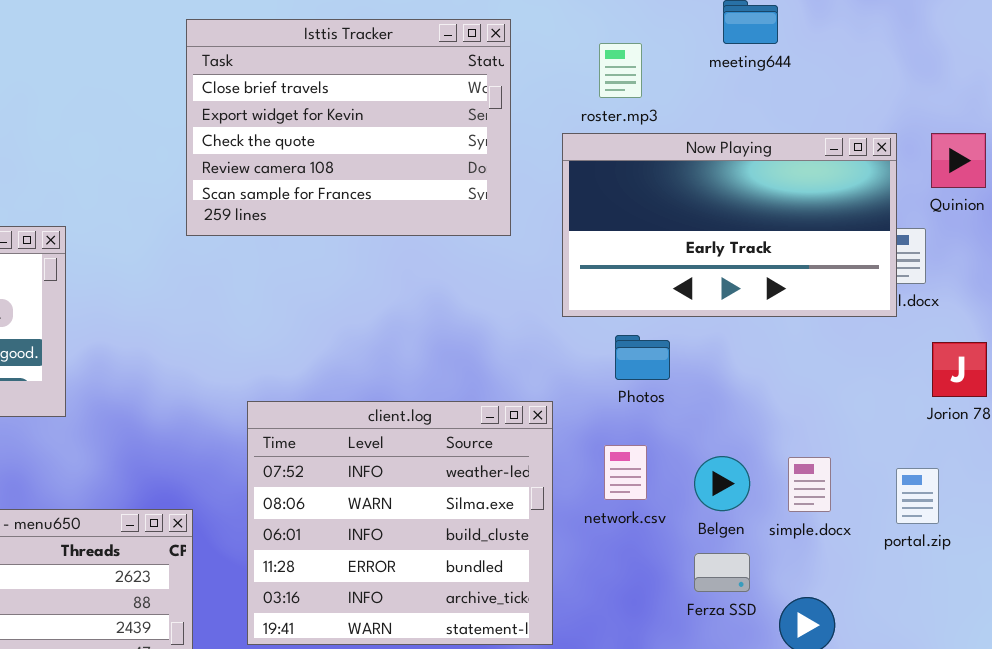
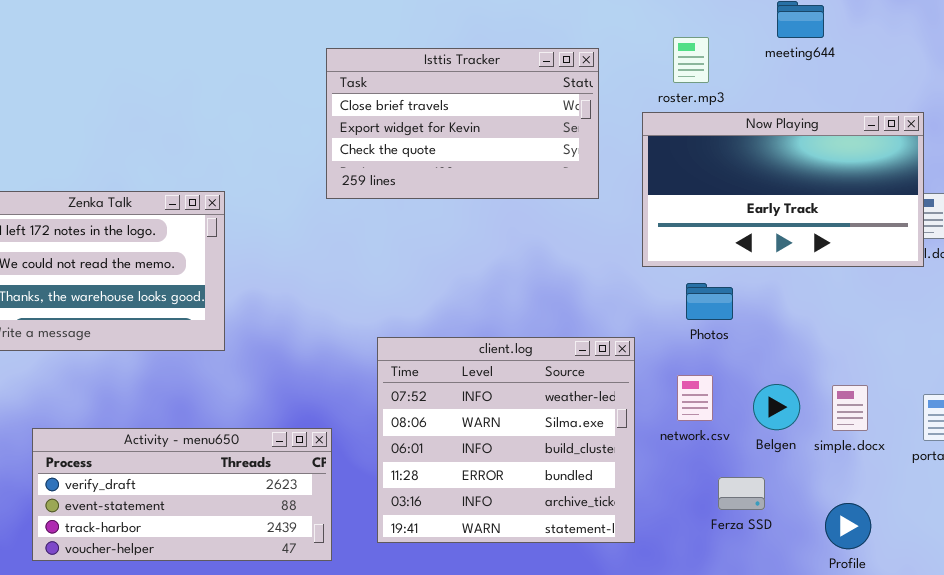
Isttis Tracker: [186,19,511,236] -> [326,48,599,199], resized
Ferza SSD: [694,553,750,592] -> [718,477,765,510], moved

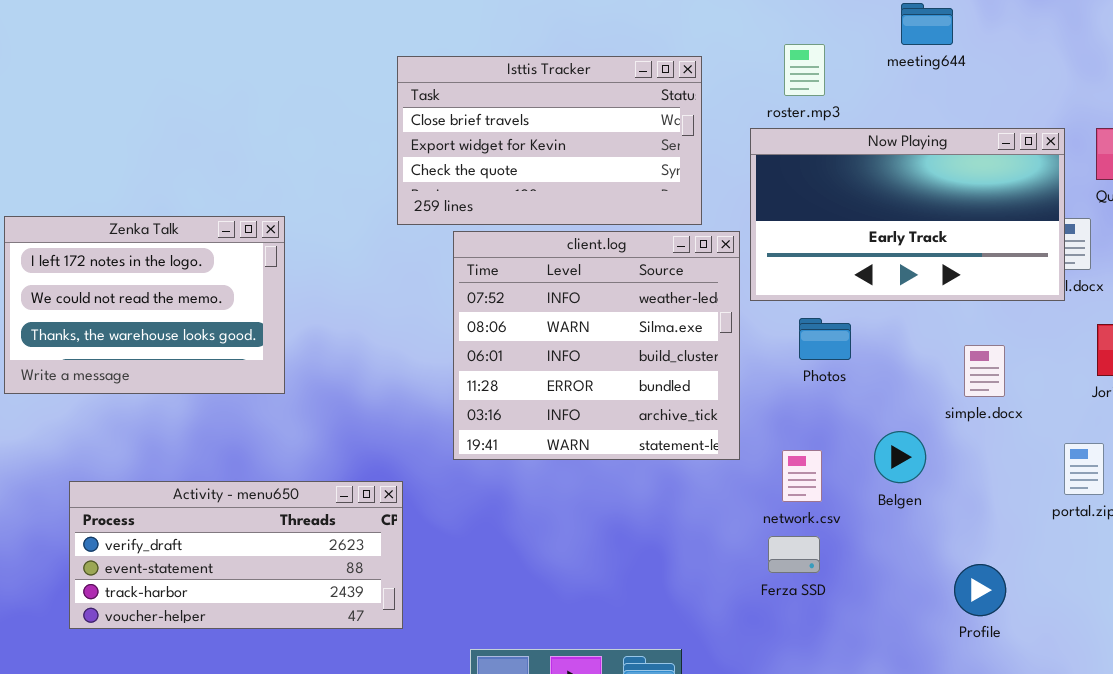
client.log: [377,337,635,543] -> [453,231,740,460], moved
network.csv: [677,375,713,421] -> [782,450,822,502], moved
simple.docx: [832,385,868,431] -> [964,345,1005,397], moved
Ferza SSD: [718,477,765,510] -> [768,536,820,573], moved

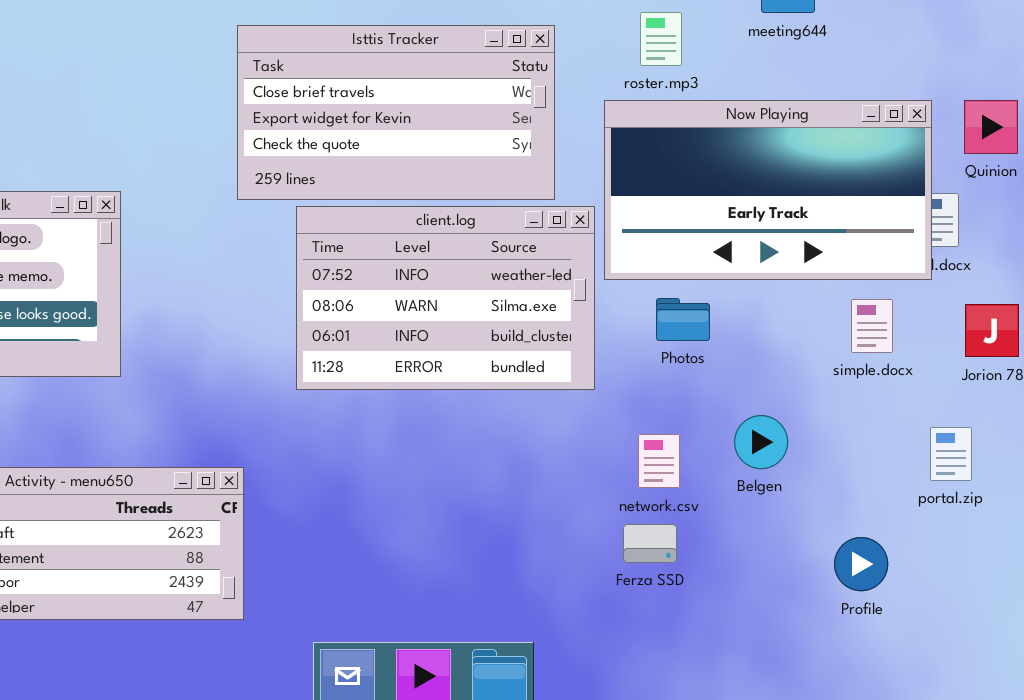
client.log: [453,231,740,460] -> [296,206,595,390], resized
simple.docx: [964,345,1005,397] -> [851,299,893,353], moved
Profile: [954,564,1006,616] -> [834,537,888,591], moved

